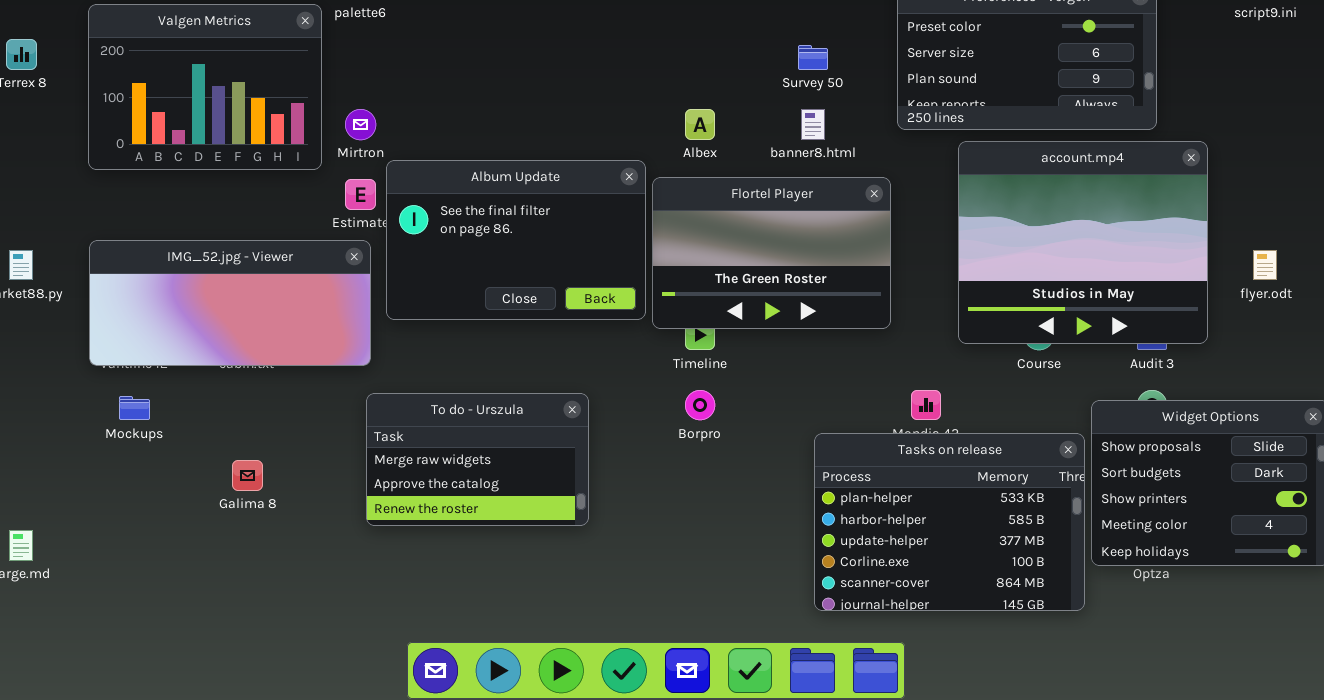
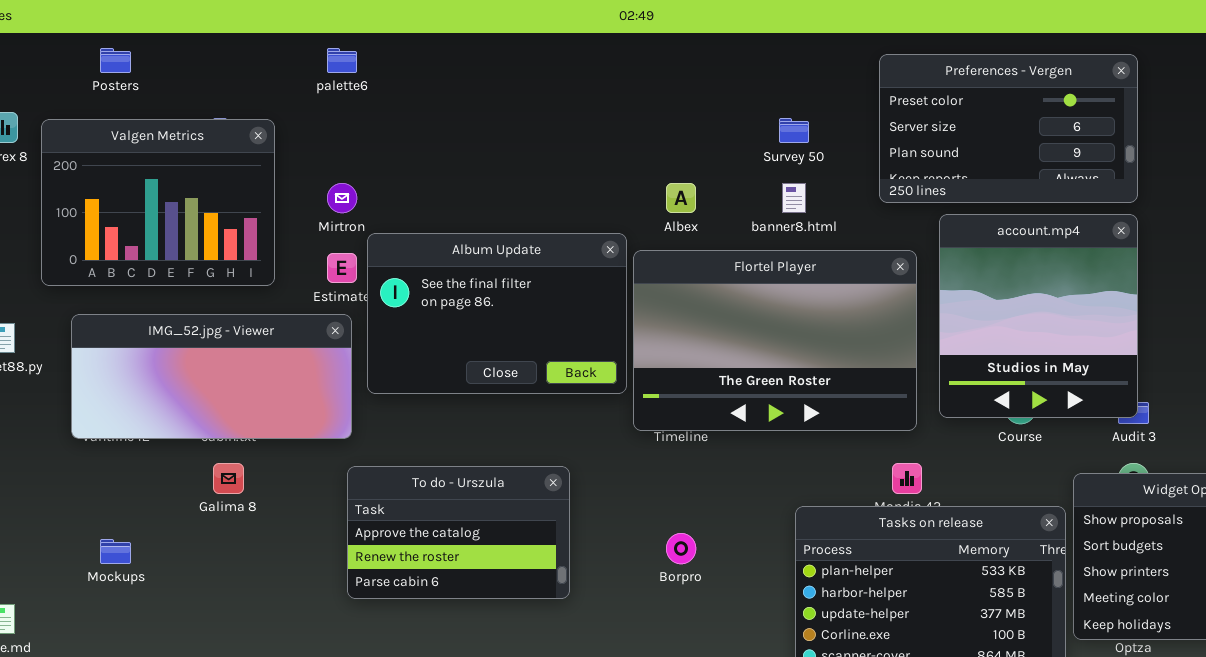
Valgen Metrics: [88,4,322,170] -> [41,119,275,286], moved
account.mp4: [958,141,1208,344] -> [939,214,1138,418], resized
Flortel Player: [652,177,891,329] -> [633,250,917,431], resized
Borpro: [685,390,715,420] -> [666,533,696,564], moved
To do - Urszula: [366,393,589,526] -> [347,466,570,599], scrolled down 1 row
Mockups: [119,396,150,420] -> [100,539,131,564], moved
Galima 8: [232,460,263,491] -> [213,463,244,494], moved

